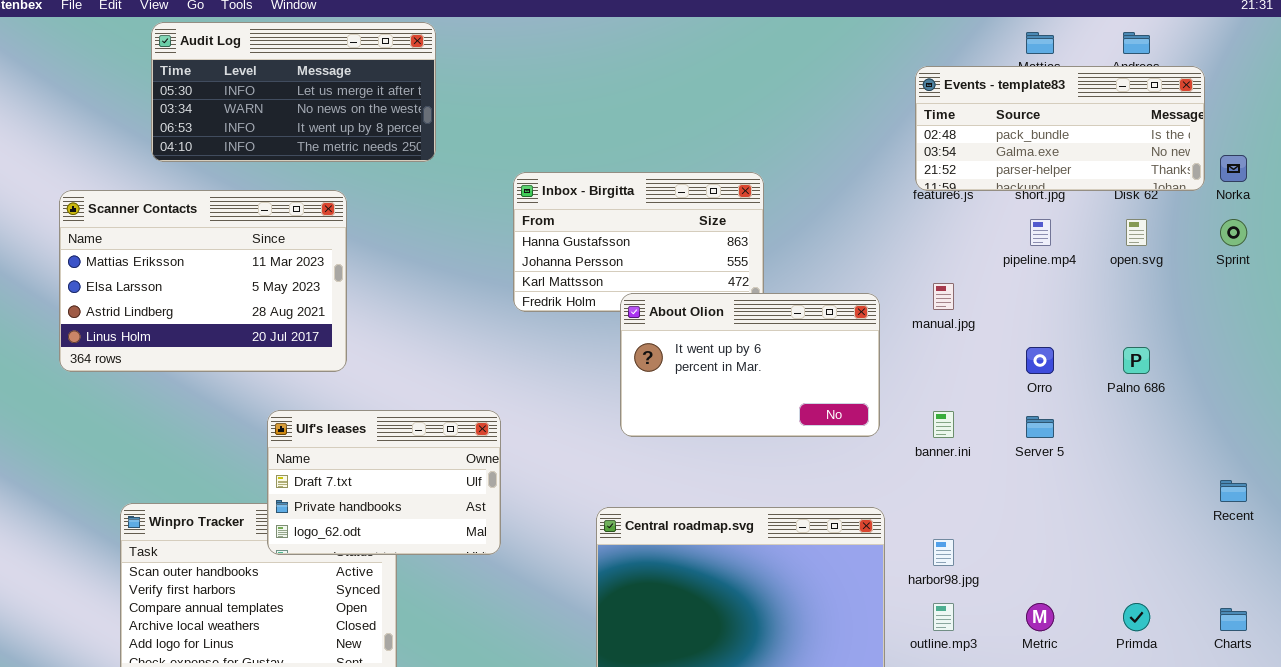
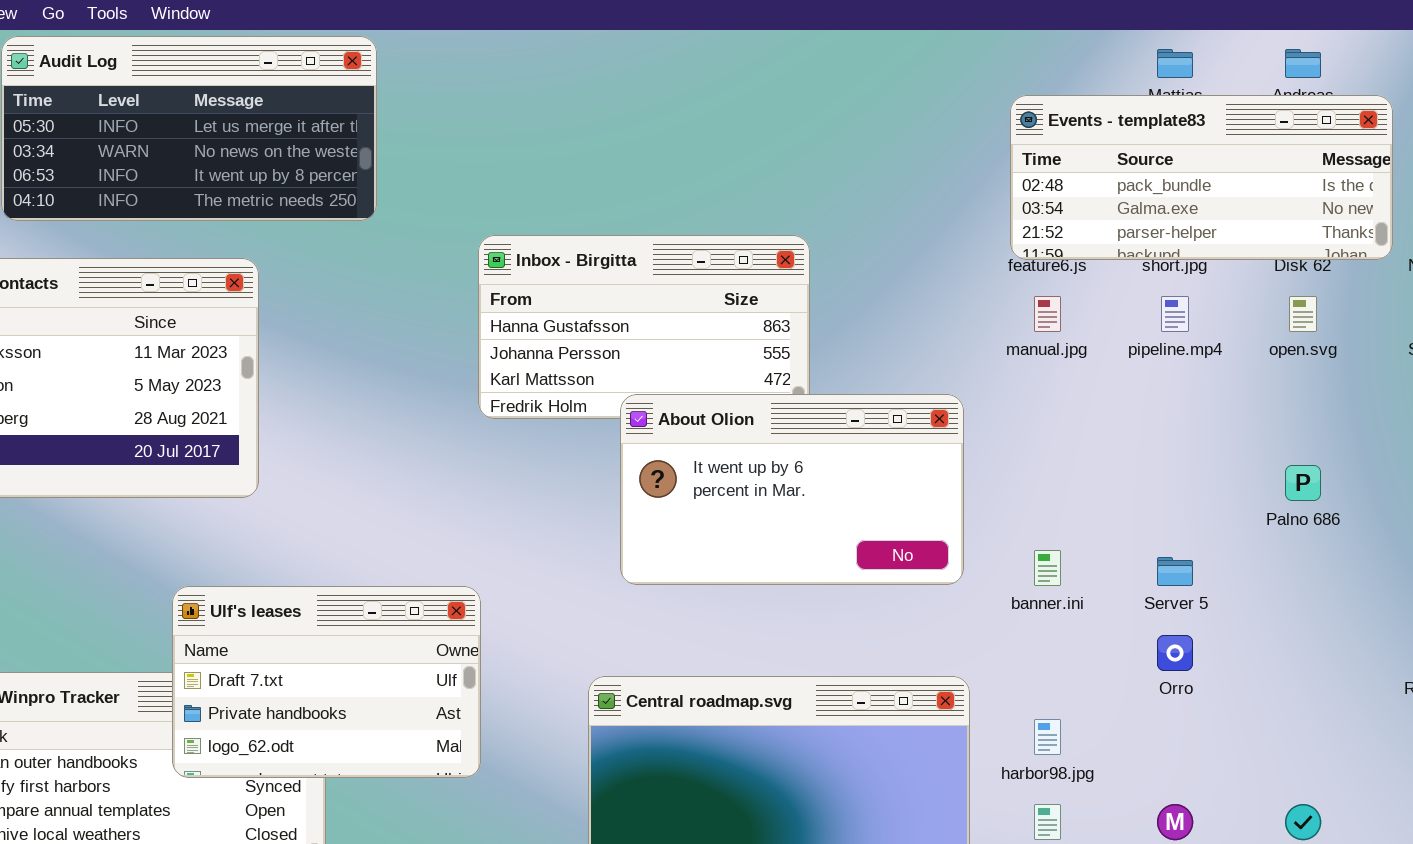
manual.jpg: [933,283,954,310] -> [1034,296,1061,332], moved
Orro: [1026,347,1054,374] -> [1157,635,1193,671], moved
Ulf's leases: [267,410,501,555] -> [172,586,481,778], moved

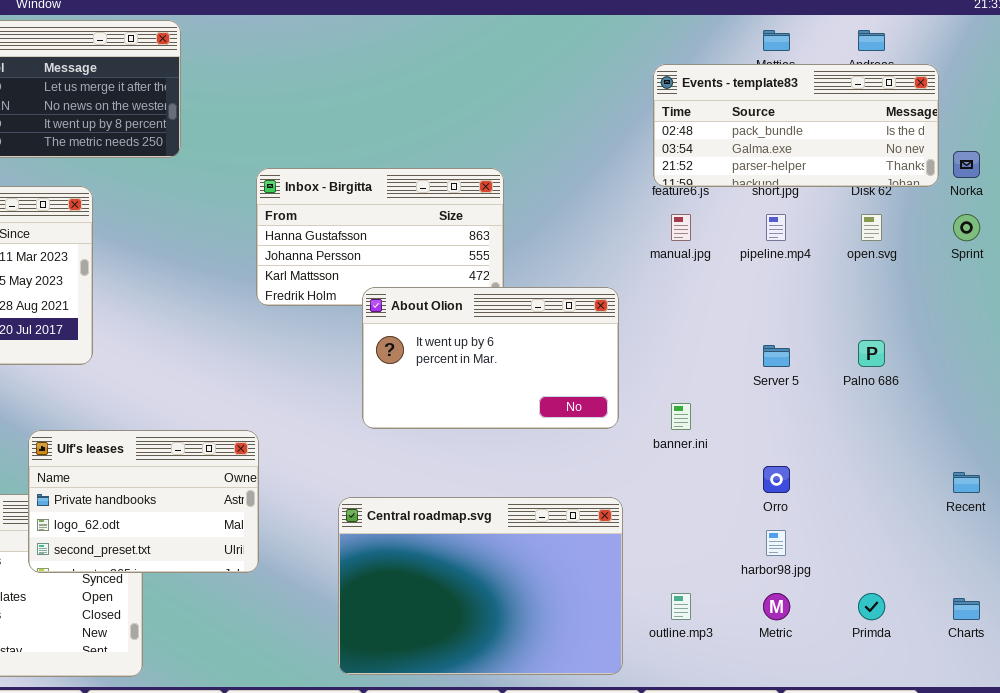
Server 5: [1157,557,1193,586] -> [763,345,790,367], moved
Ulf's leases: [172,586,481,778] -> [28,430,259,573], scrolled down 1 row
harbor98.jpg: [1034,719,1061,755] -> [766,530,786,556], moved

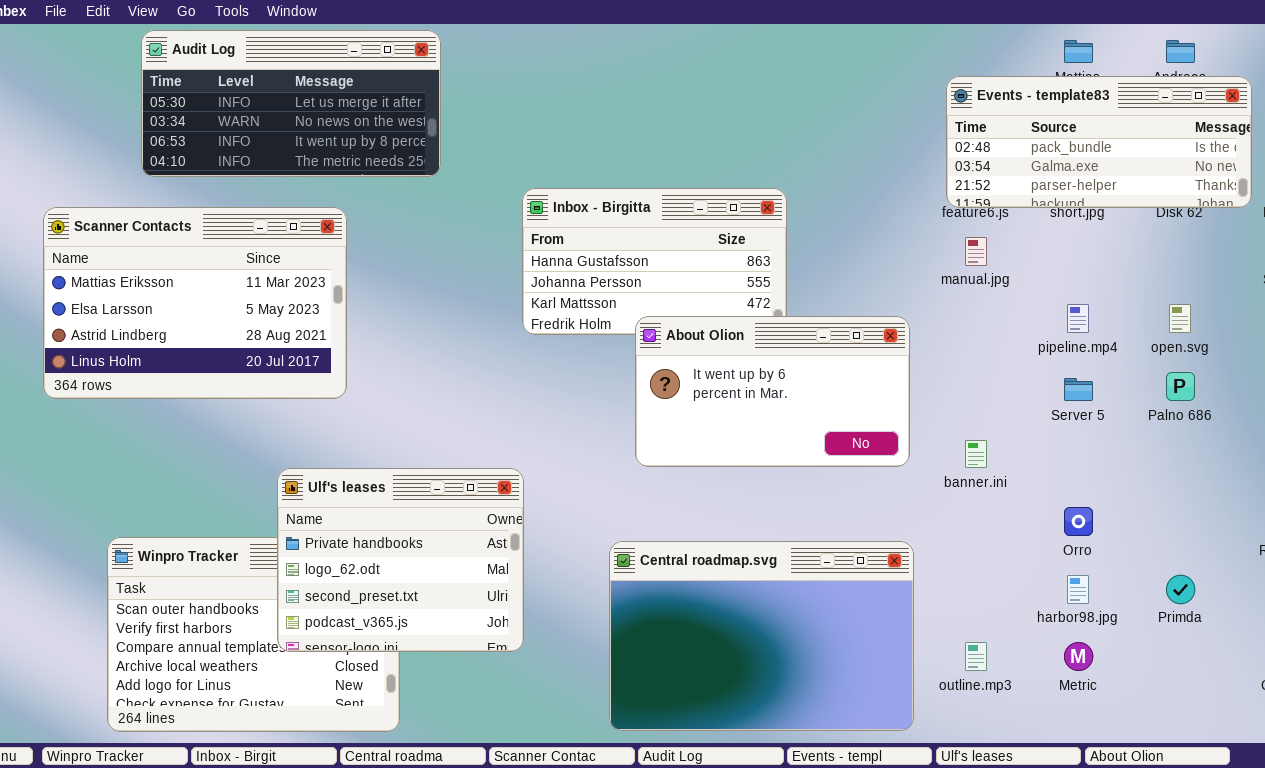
pipeline.mp4: [766,214,786,241] -> [1067,304,1089,333], moved
open.svg: [861,214,882,241] -> [1169,304,1191,333], moved
Ulf's leases: [28,430,259,573] -> [277,468,524,652], resized
Primda: [858,593,885,620] -> [1166,575,1195,604], moved

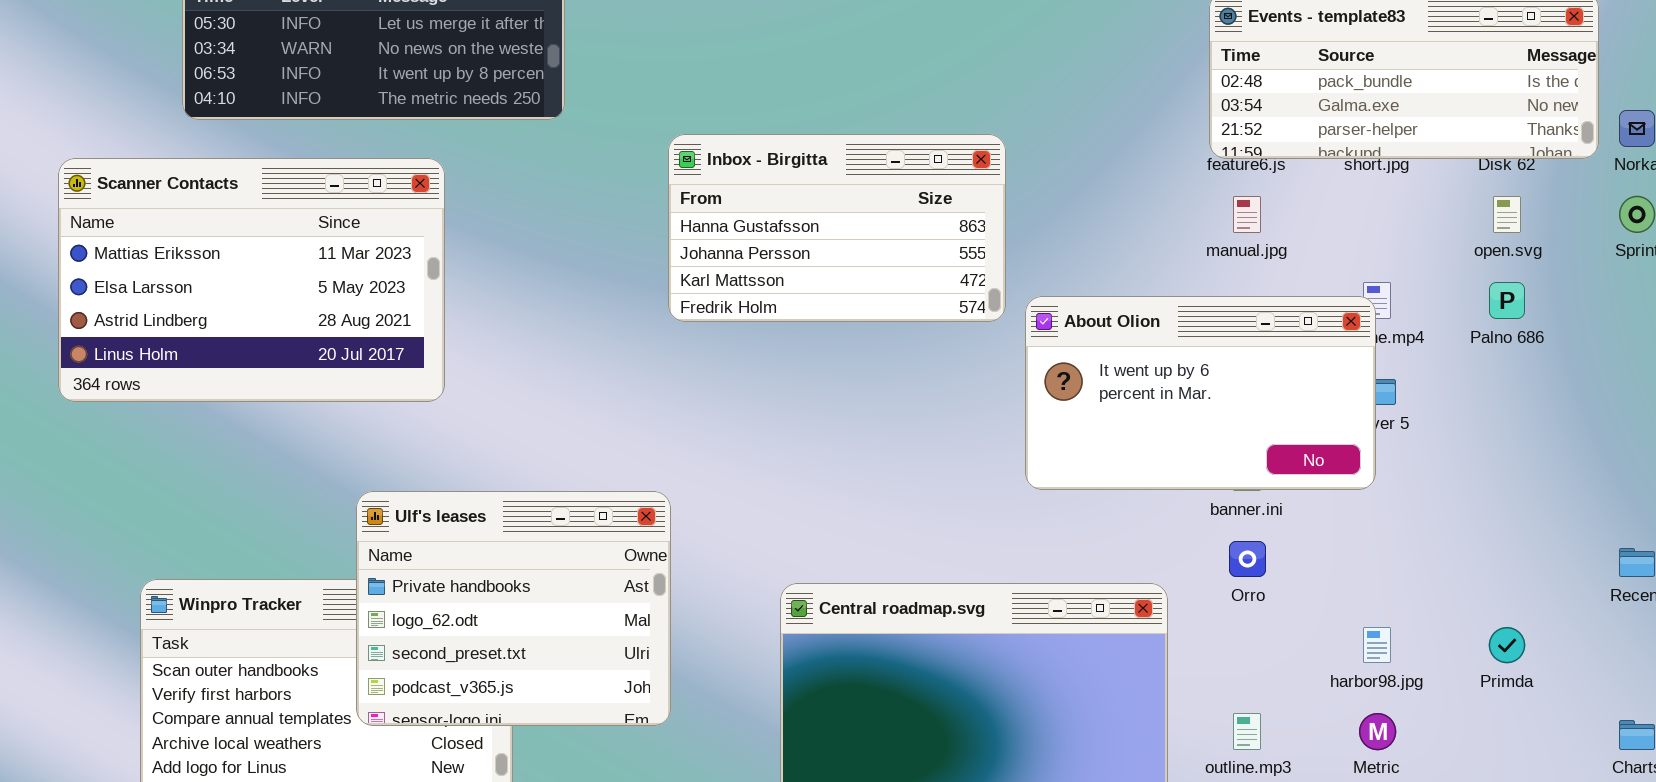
open.svg: [1169,304,1191,333] -> [1493,196,1521,233], moved
About Olion: [635,316,910,467] -> [1025,296,1376,490], moved
Palno 686: [1166,372,1195,401] -> [1489,282,1525,319], moved
Orro: [1064,507,1093,536] -> [1229,541,1266,577], moved

